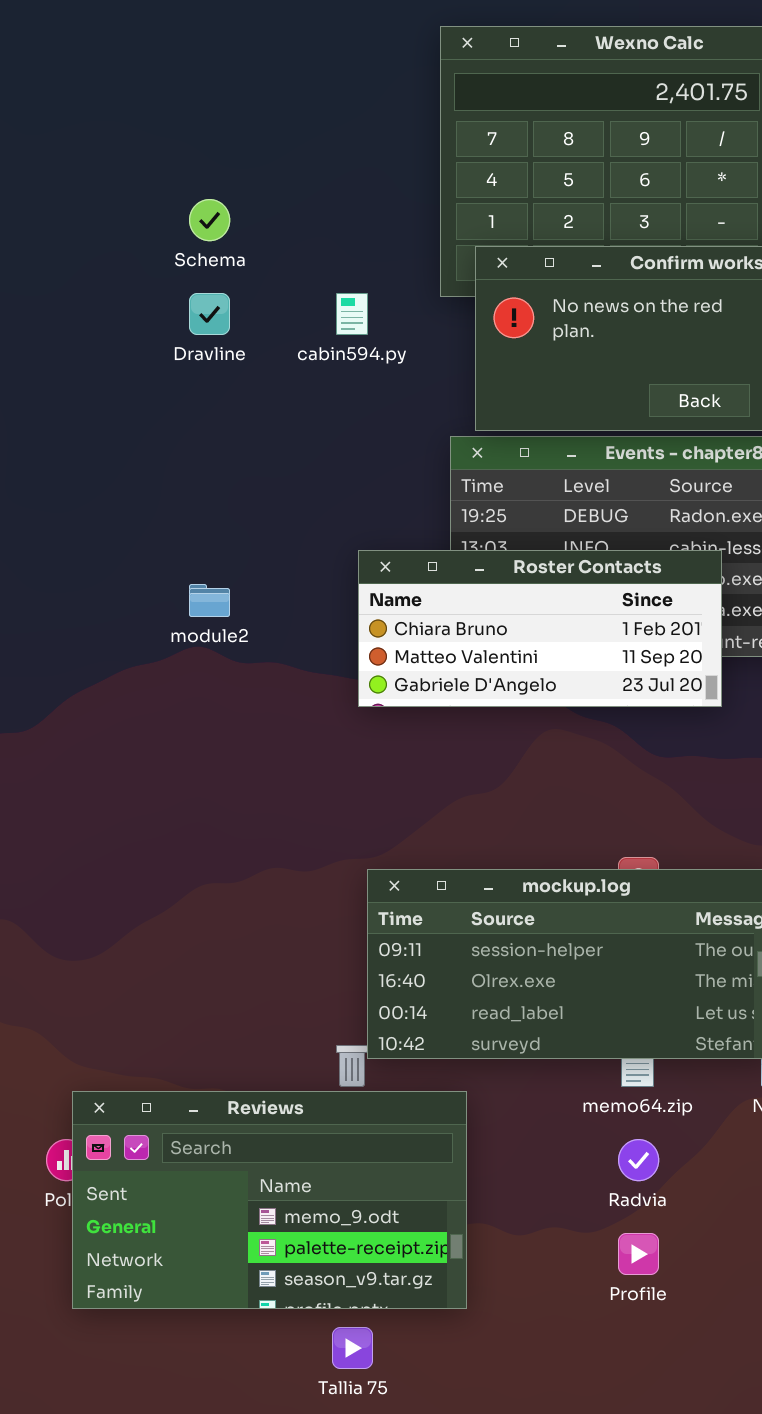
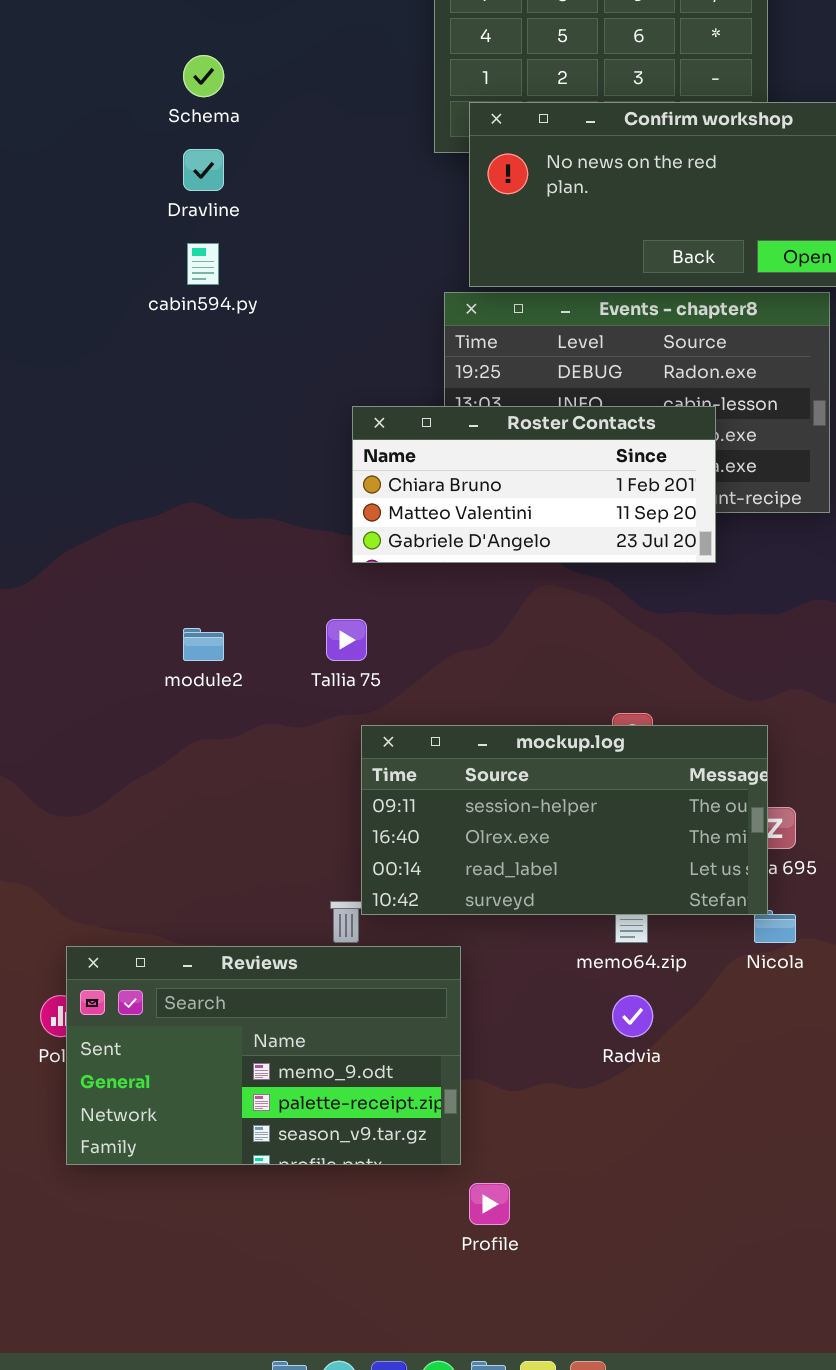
cabin594.py: [336,293,368,335] -> [187,243,219,285], moved
module2: [189,584,230,617] -> [183,628,224,661], moved
Profile: [618,1233,659,1275] -> [469,1183,510,1225], moved
Tallia 75: [332,1327,373,1369] -> [326,619,367,661], moved

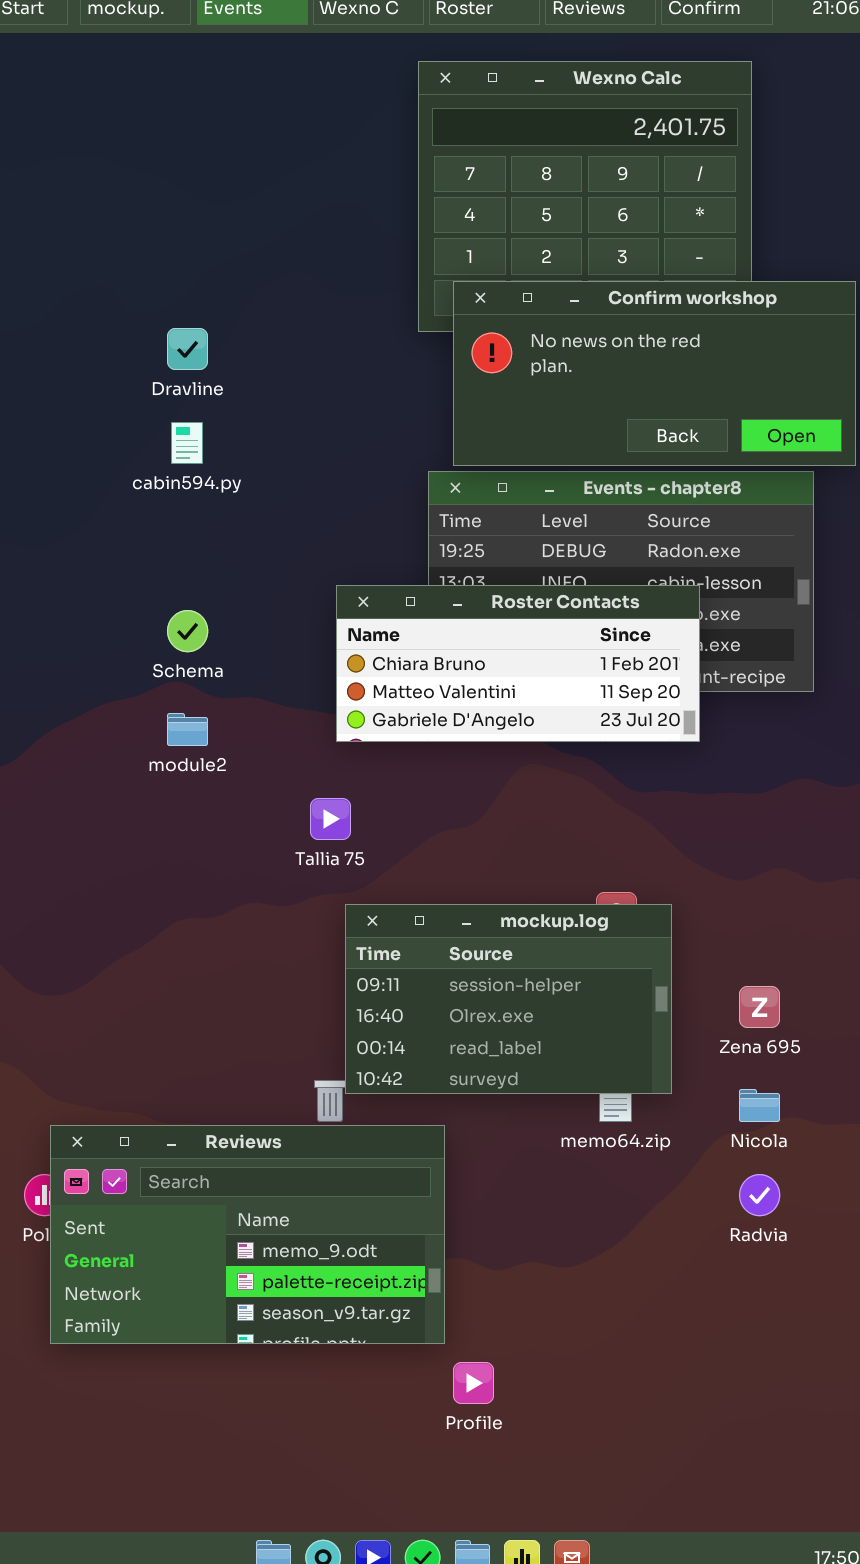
Schema: [183,55,224,97] -> [167,610,208,652], moved
module2: [183,628,224,661] -> [167,713,208,746], moved
mockup.log: [361,725,768,915] -> [345,904,672,1094], resized
Radvia: [612,995,653,1037] -> [739,1174,780,1216], moved

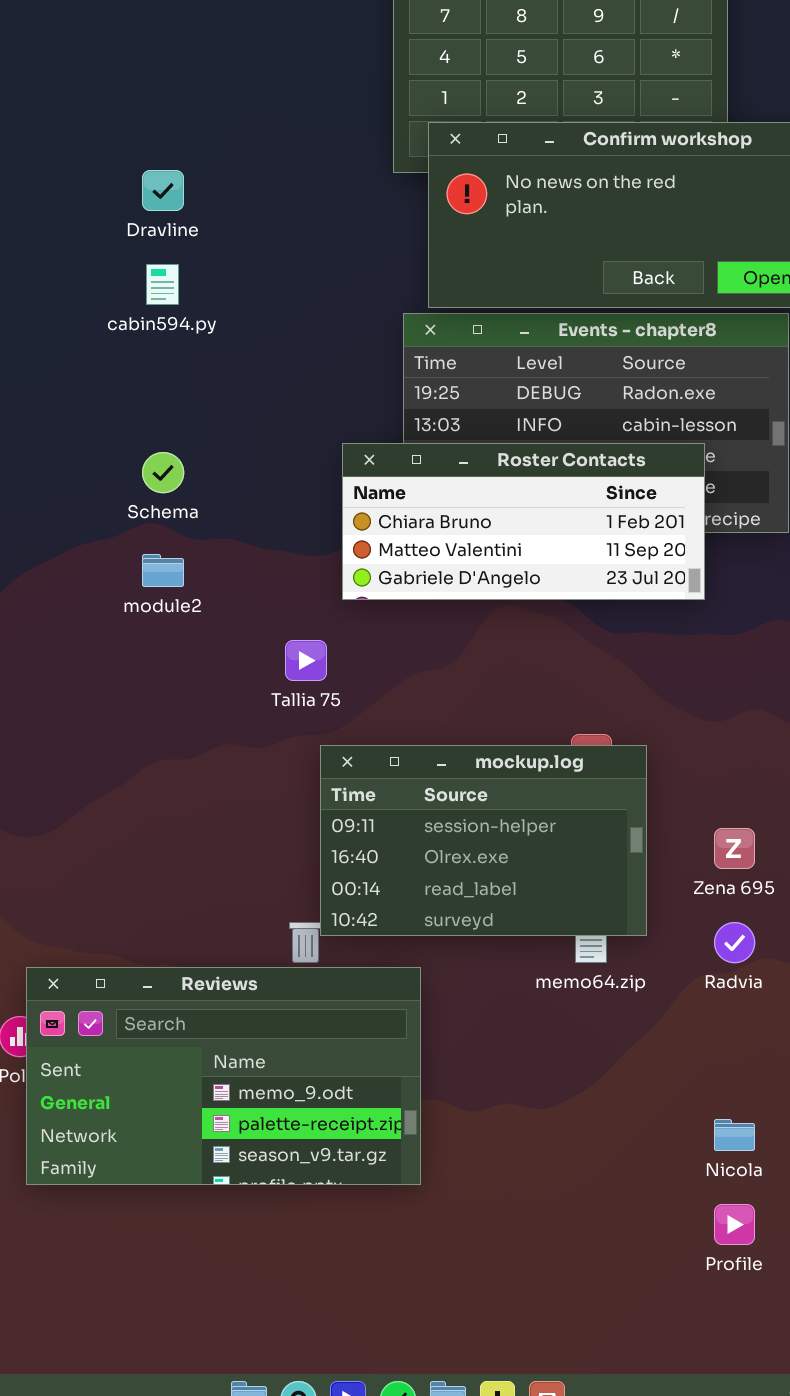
Roster Contacts: [336,585,700,742] -> [342,443,705,600], moved
Nicola: [739,1089,780,1122] -> [714,1119,755,1151], moved
Radvia: [739,1174,780,1216] -> [714,922,755,963], moved
Profile: [453,1362,494,1404] -> [714,1204,755,1245], moved

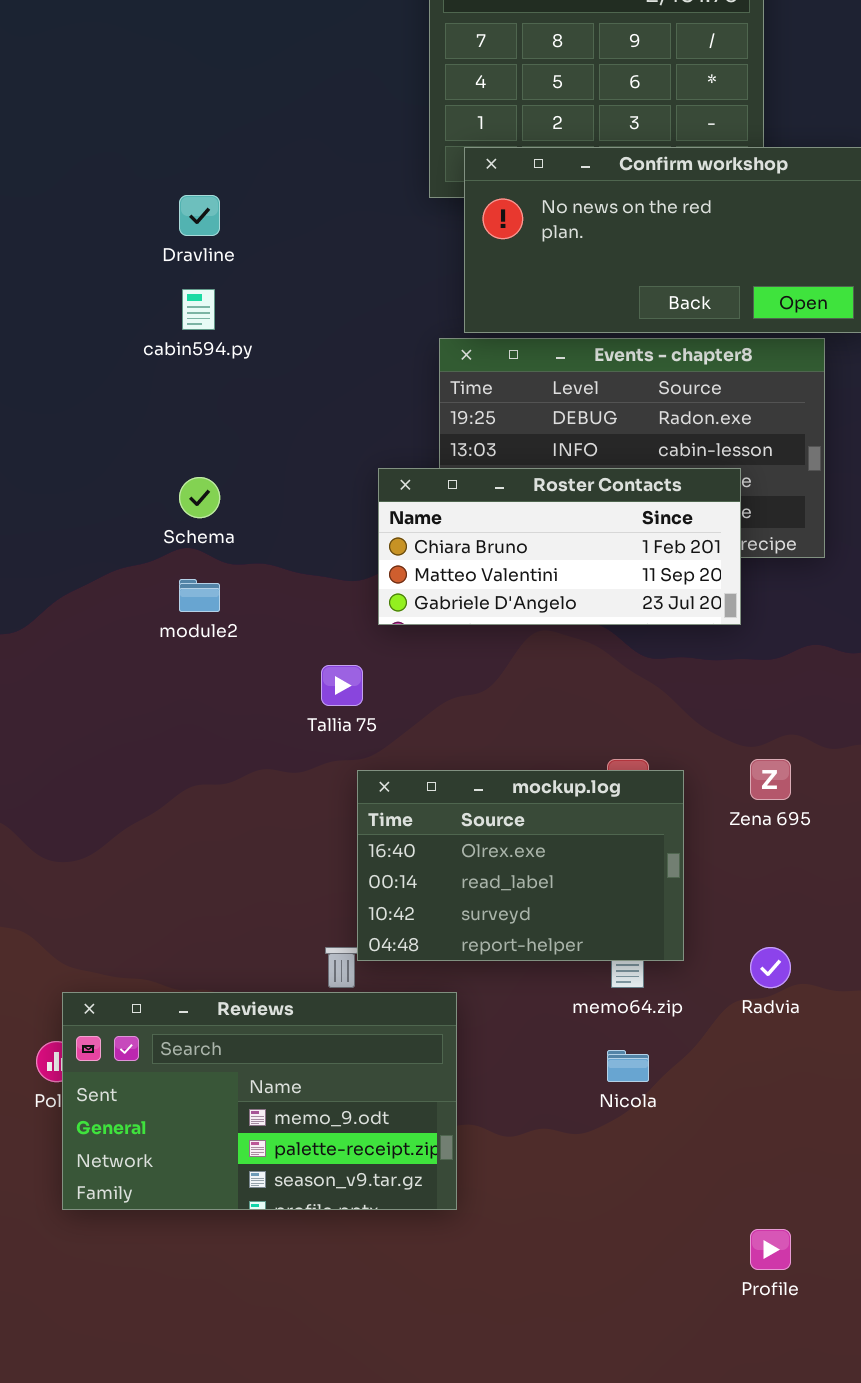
mockup.log: [320,745,647,936] -> [357,770,684,961], scrolled down 1 row
Zena 695: [714,828,755,869] -> [750,759,791,800], moved
Nicola: [714,1119,755,1151] -> [607,1050,649,1082], moved

